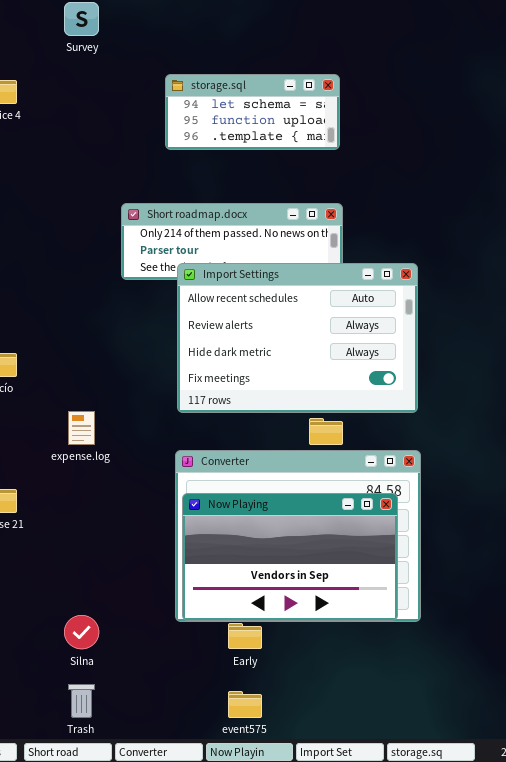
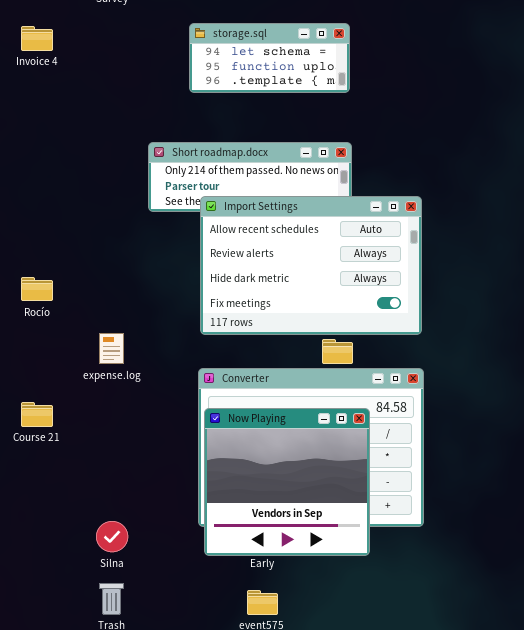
Now Playing: [182,493,398,621] -> [204,408,370,556], resized

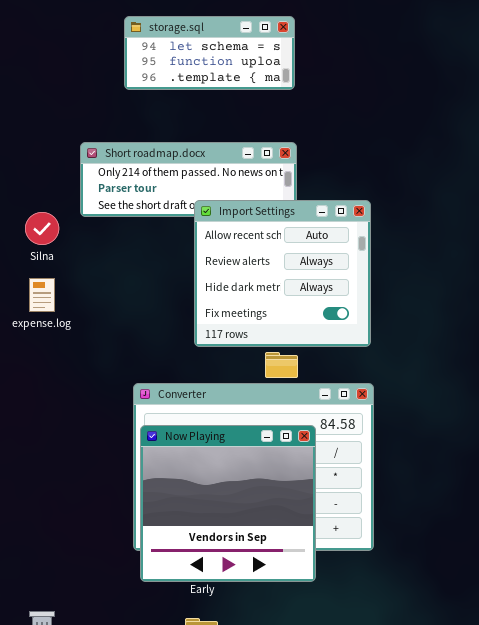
Import Settings: [200,196,422,335] -> [194,200,371,347], resized
expense.log: [99,333,124,364] -> [29,278,55,312], moved
Silna: [96,521,128,552] -> [25,212,59,245], moved

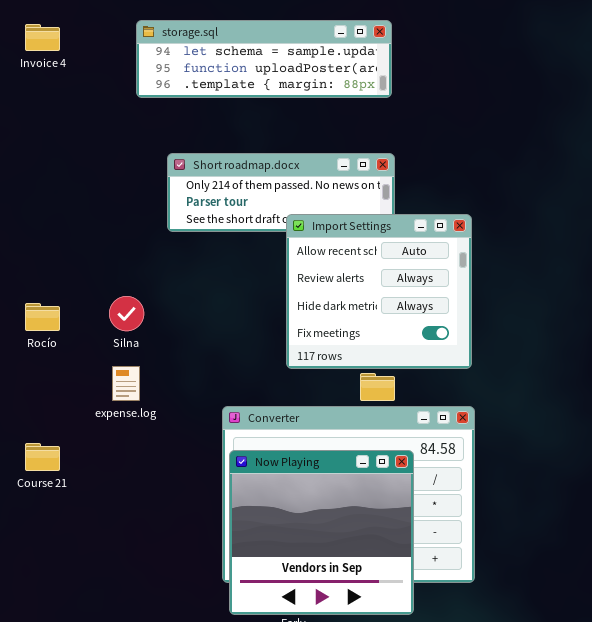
storage.sql: [124,16,295,90] -> [136,20,392,98], resized
Silna: [25,212,59,245] -> [109,296,144,331], moved
expense.log: [29,278,55,312] -> [112,366,140,401], moved

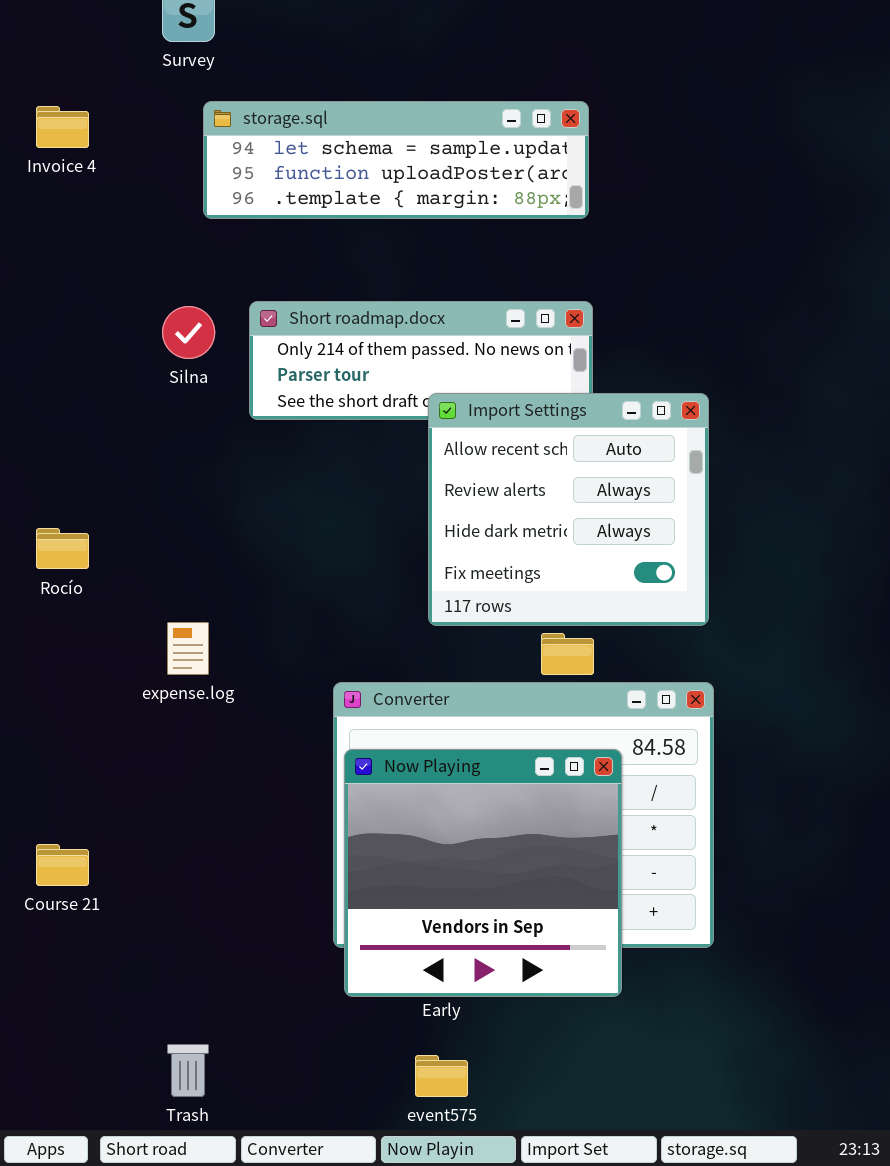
Silna: [109,296,144,331] -> [162,306,215,359], moved
Course 21: [25,443,60,471] -> [36,844,89,886], moved

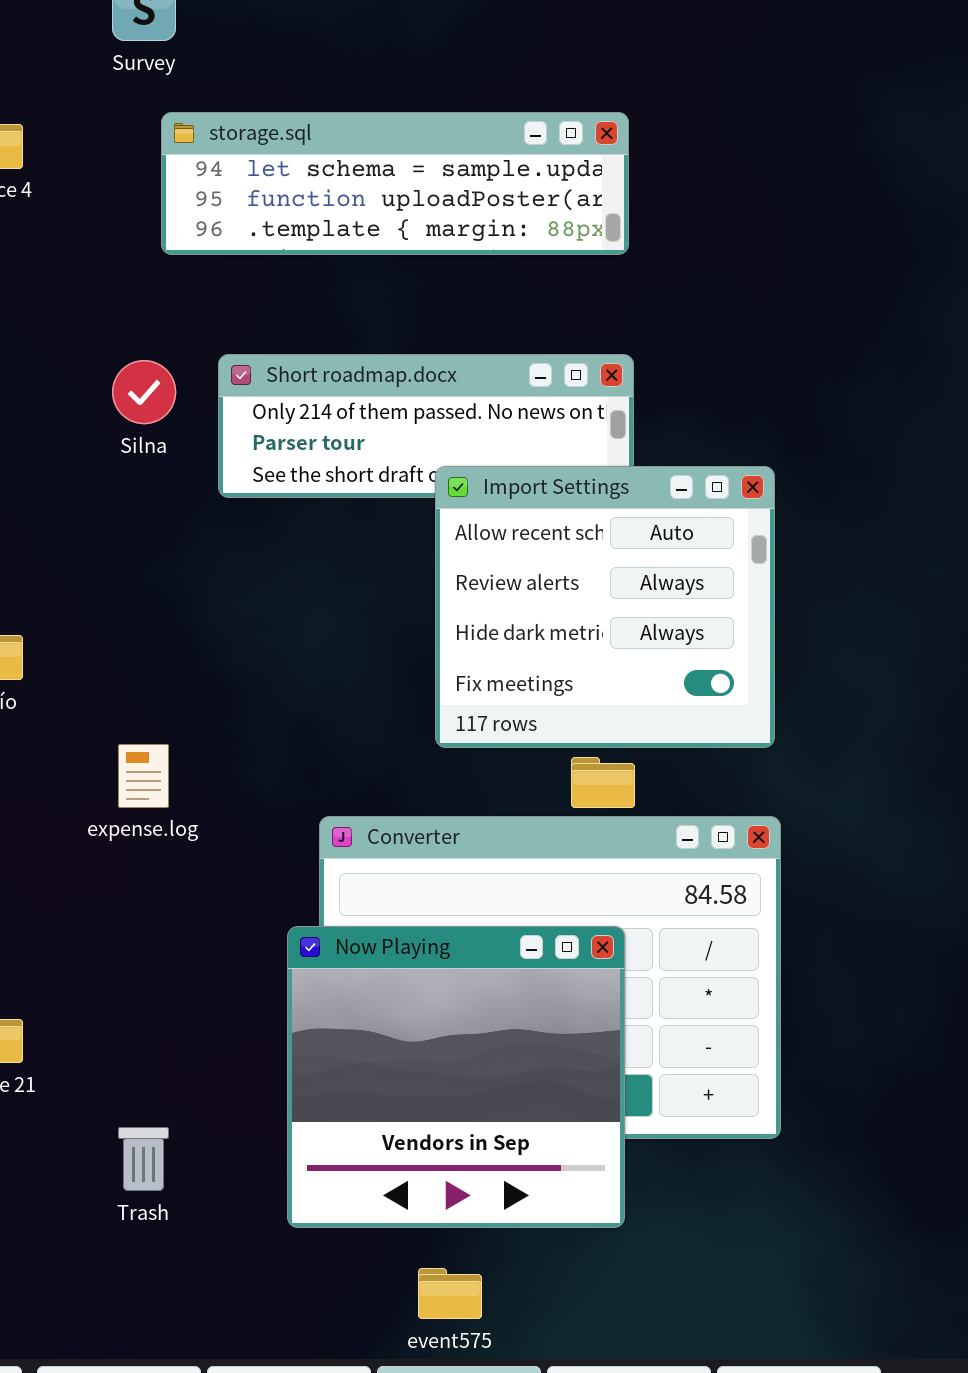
Now Playing: [344,749,622,997] -> [287,926,625,1228], moved
Trash: [167,1044,209,1097] -> [118,1127,169,1191], moved

